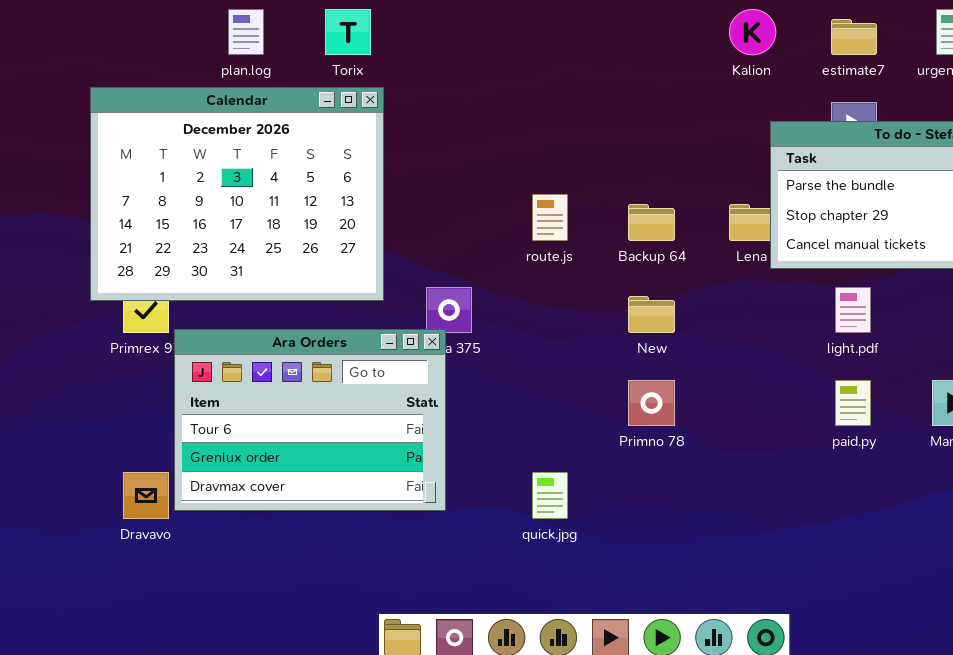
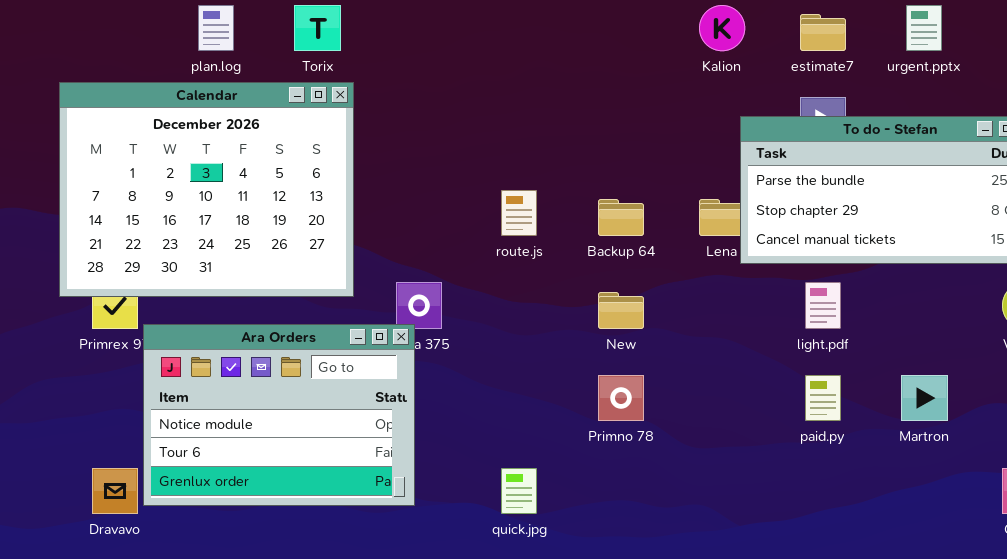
Ara Orders: [174,329,446,511] -> [143,324,415,506], scrolled up 1 row

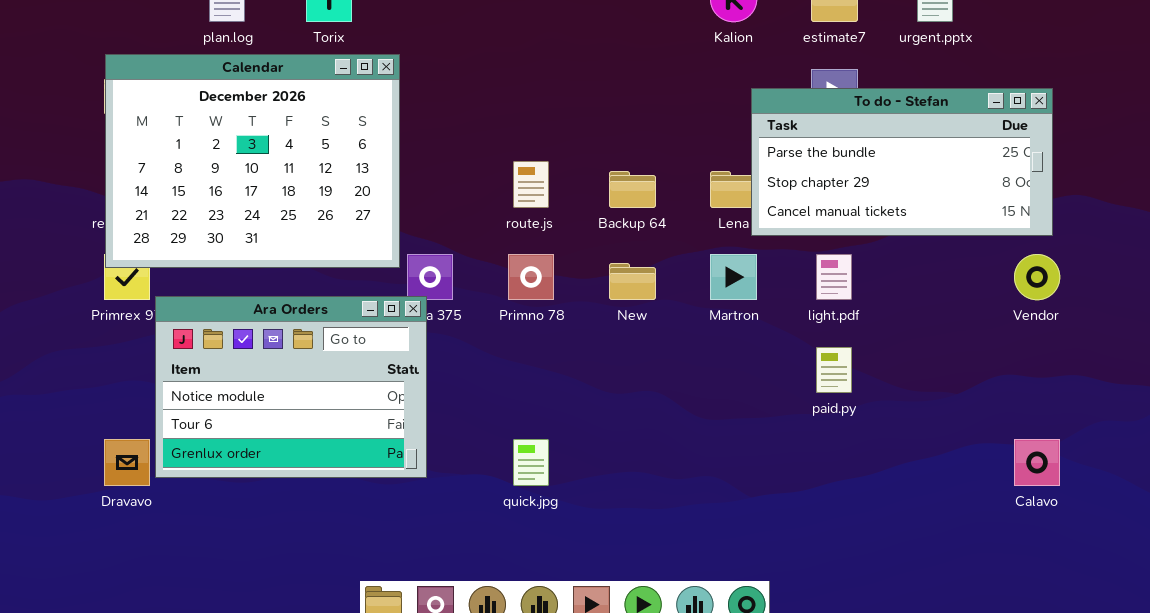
Calendar: [59,82,354,297] -> [105,54,400,268], moved
Primno 78: [598,375,644,421] -> [508,254,554,300], moved
Martron: [901,375,948,421] -> [710,254,757,300], moved

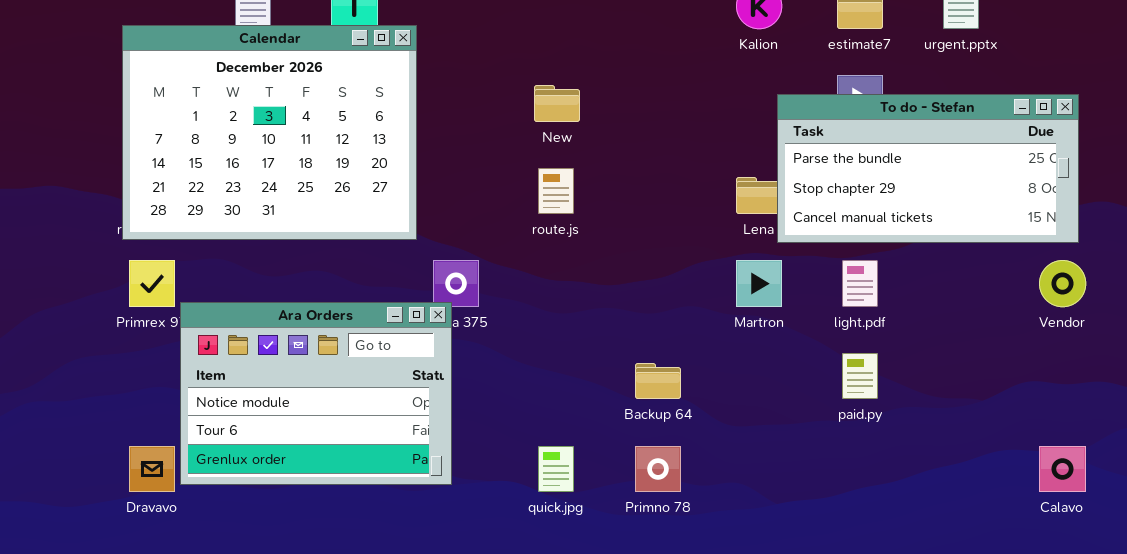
Calendar: [105,54,400,268] -> [122,25,417,240], moved
Backup 64: [609,171,656,208] -> [635,363,681,399], moved
Primno 78: [508,254,554,300] -> [635,446,681,492], moved
New: [609,263,656,300] -> [534,85,580,122], moved

